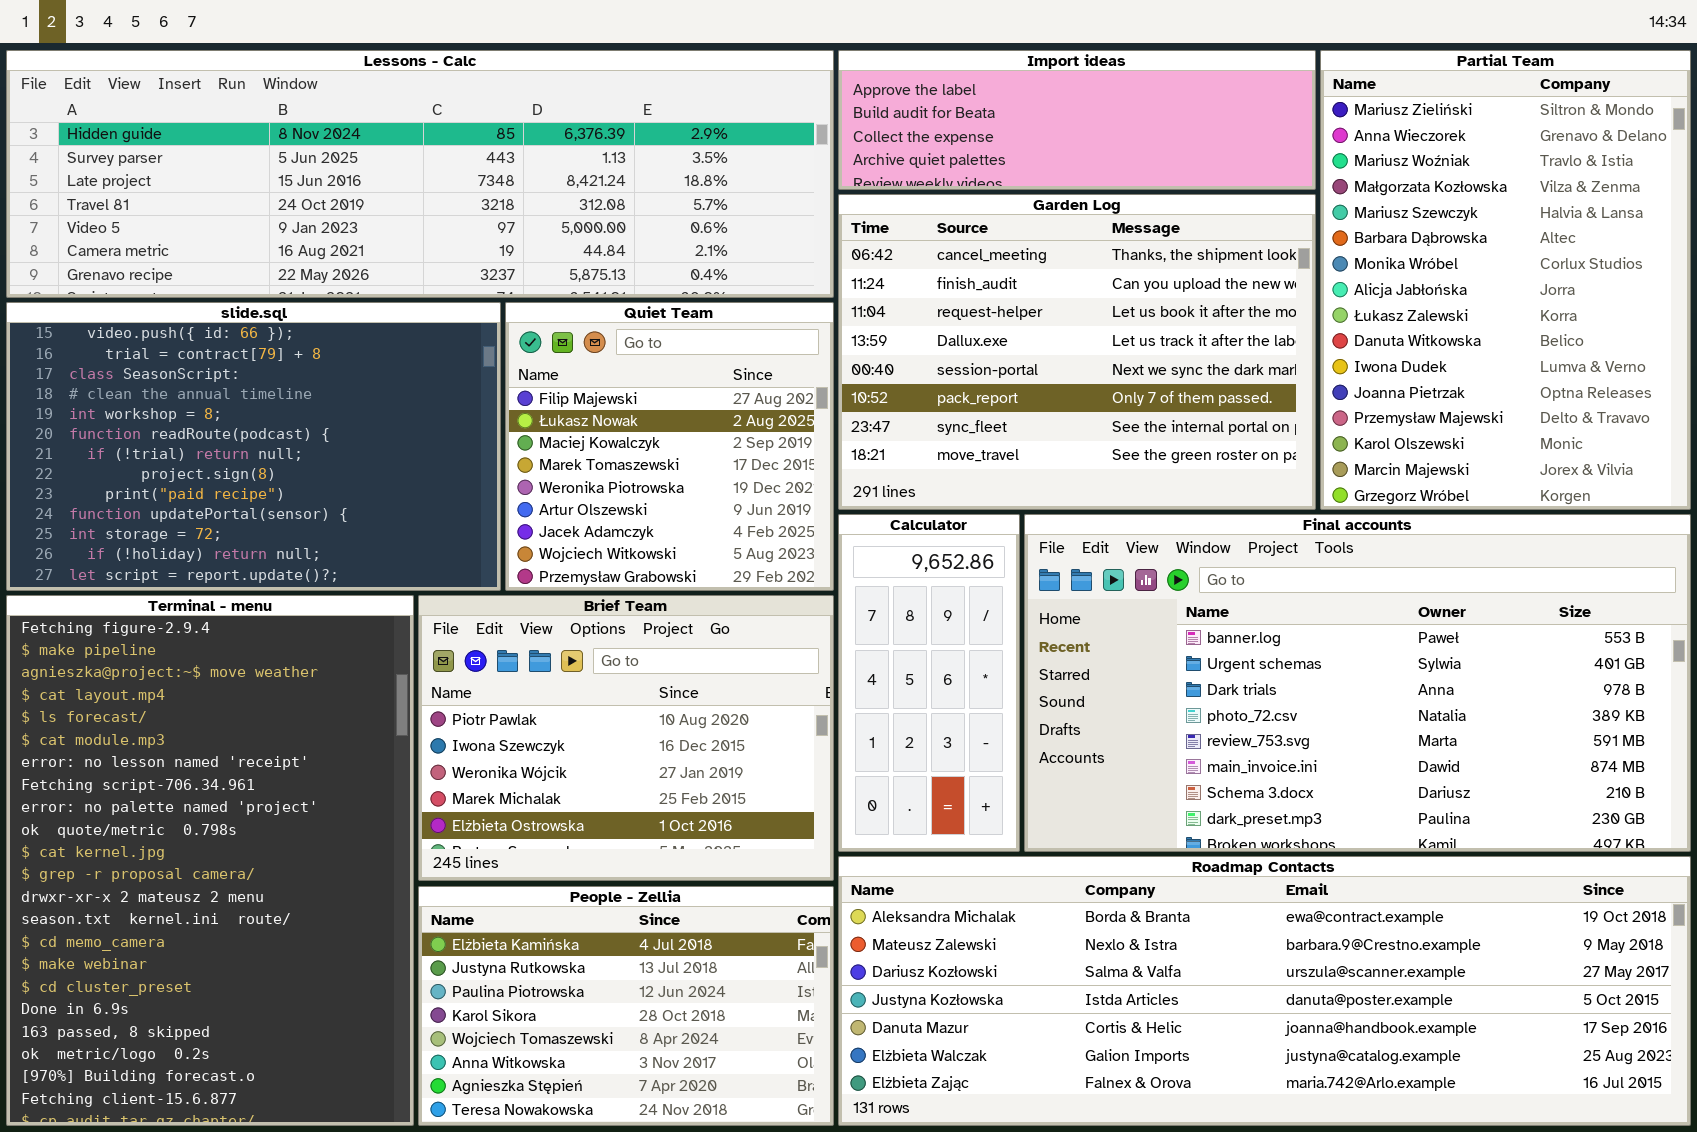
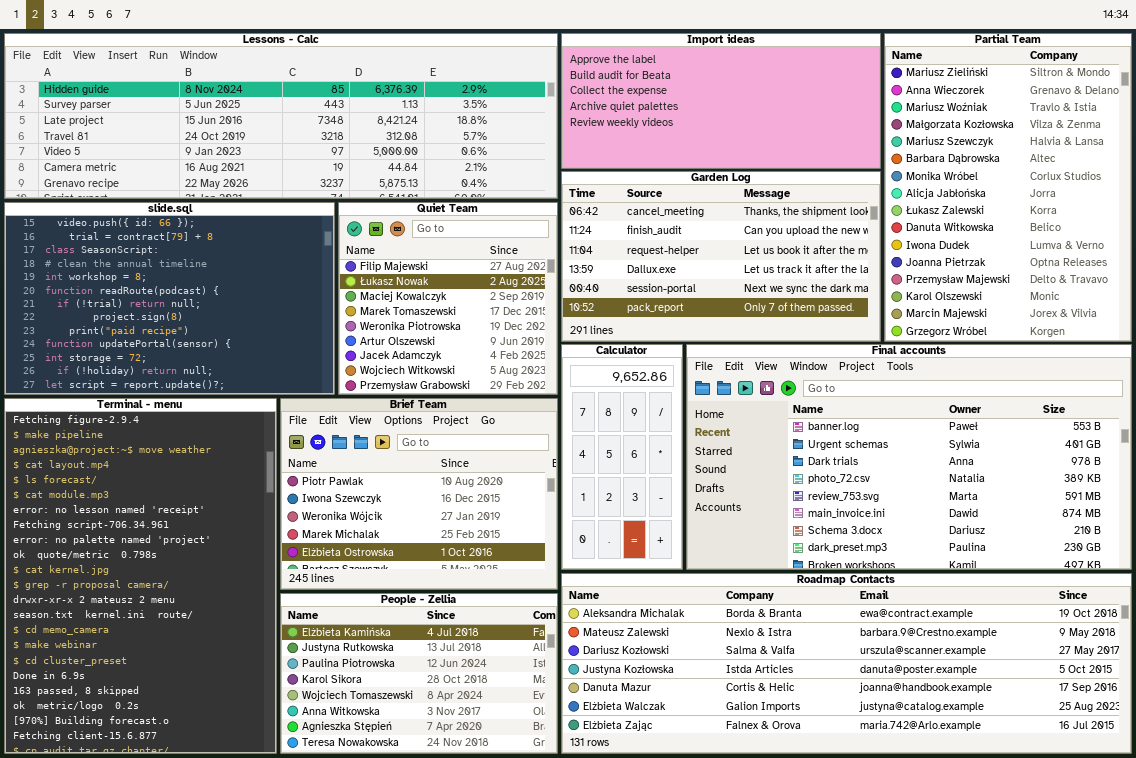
Import ideas: [838,50,1316,190] -> [561,33,881,169], resized
Garden Log: [838,194,1316,510] -> [561,171,881,342], resized

